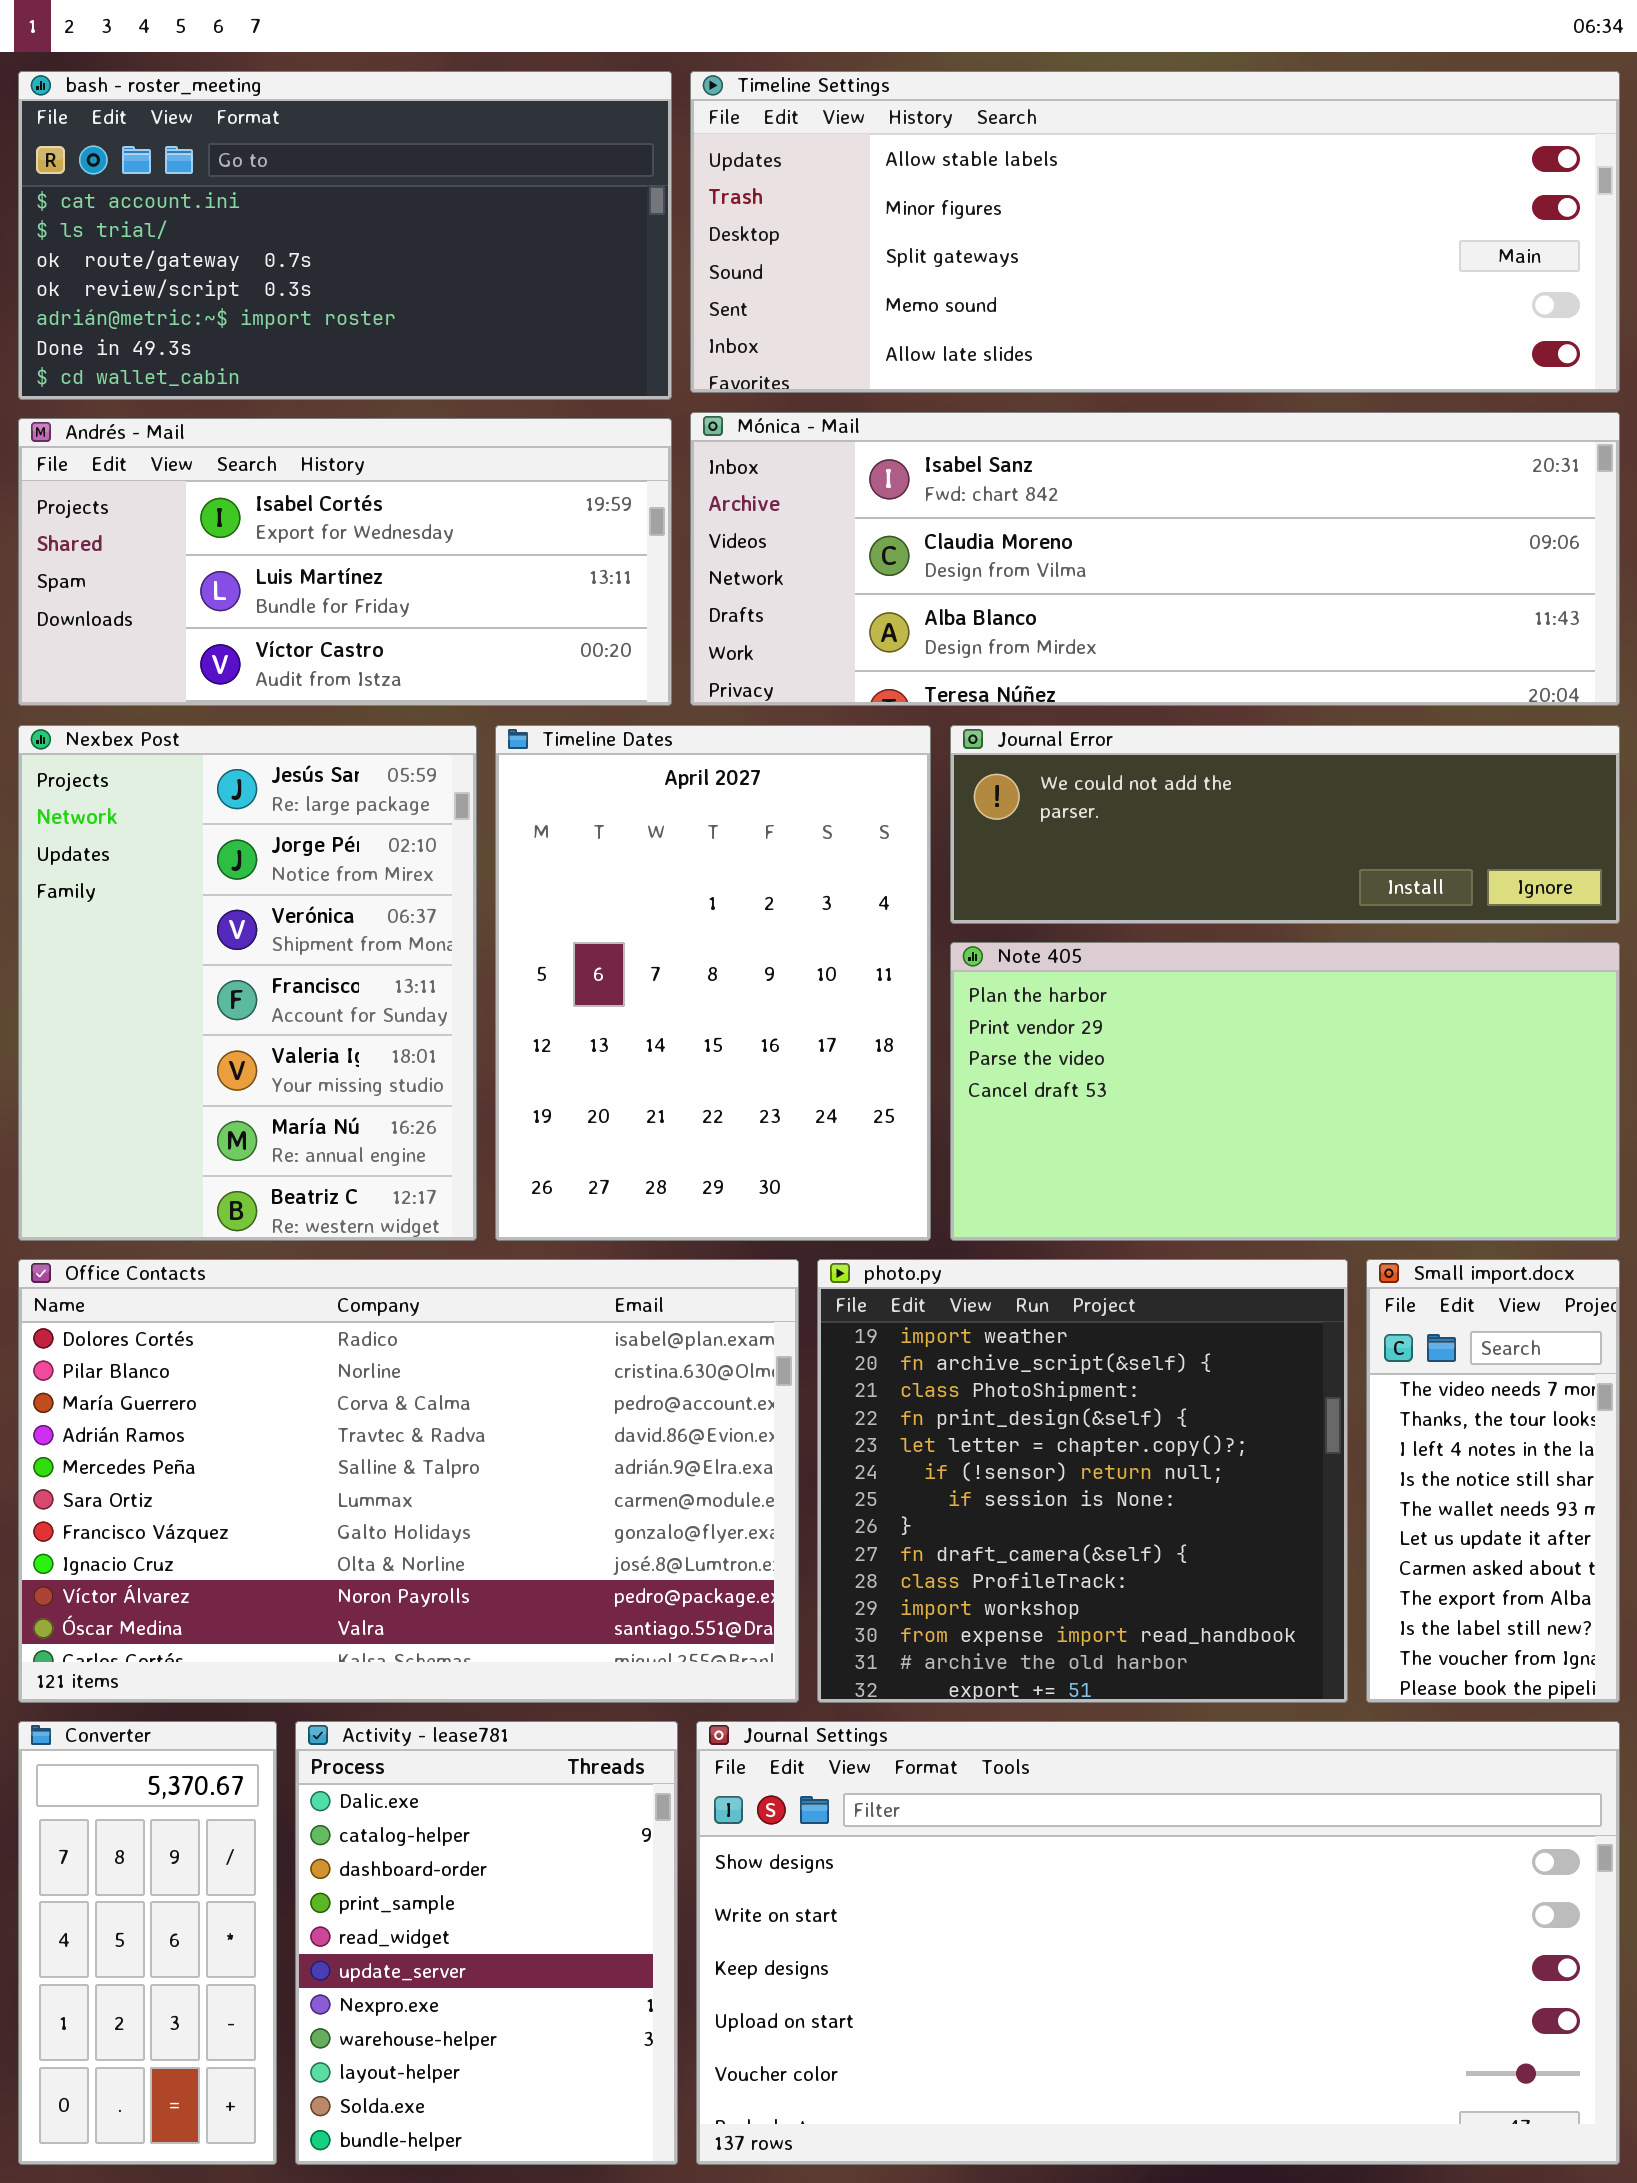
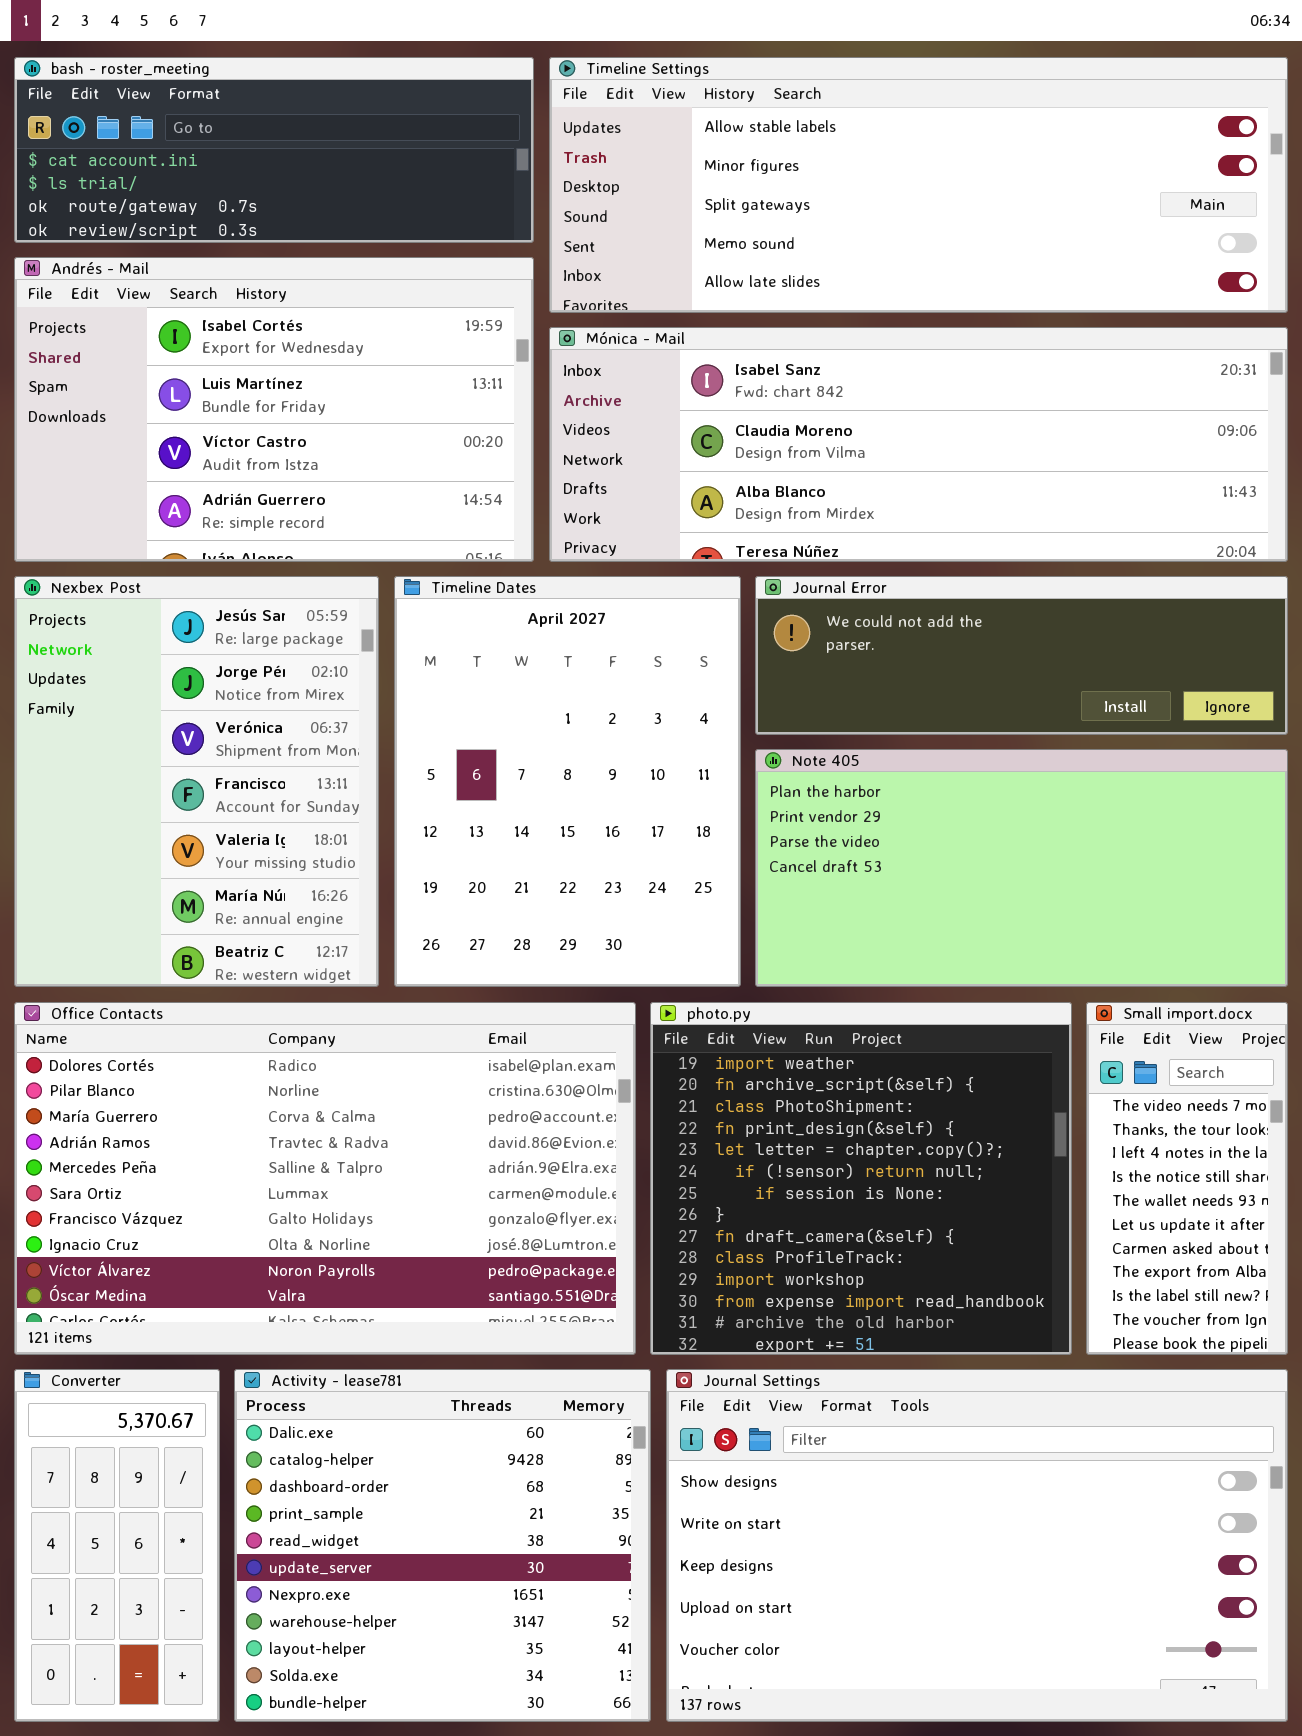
bash - roster_meeting: [18,71,672,400] -> [14,57,534,243], resized
Andrés - Mail: [18,418,672,706] -> [14,257,534,562], resized
Activity - lease781: [295,1721,678,2165] -> [234,1369,651,1722], resized
Journal Settings: [696,1721,1620,2165] -> [666,1369,1288,1722], resized

